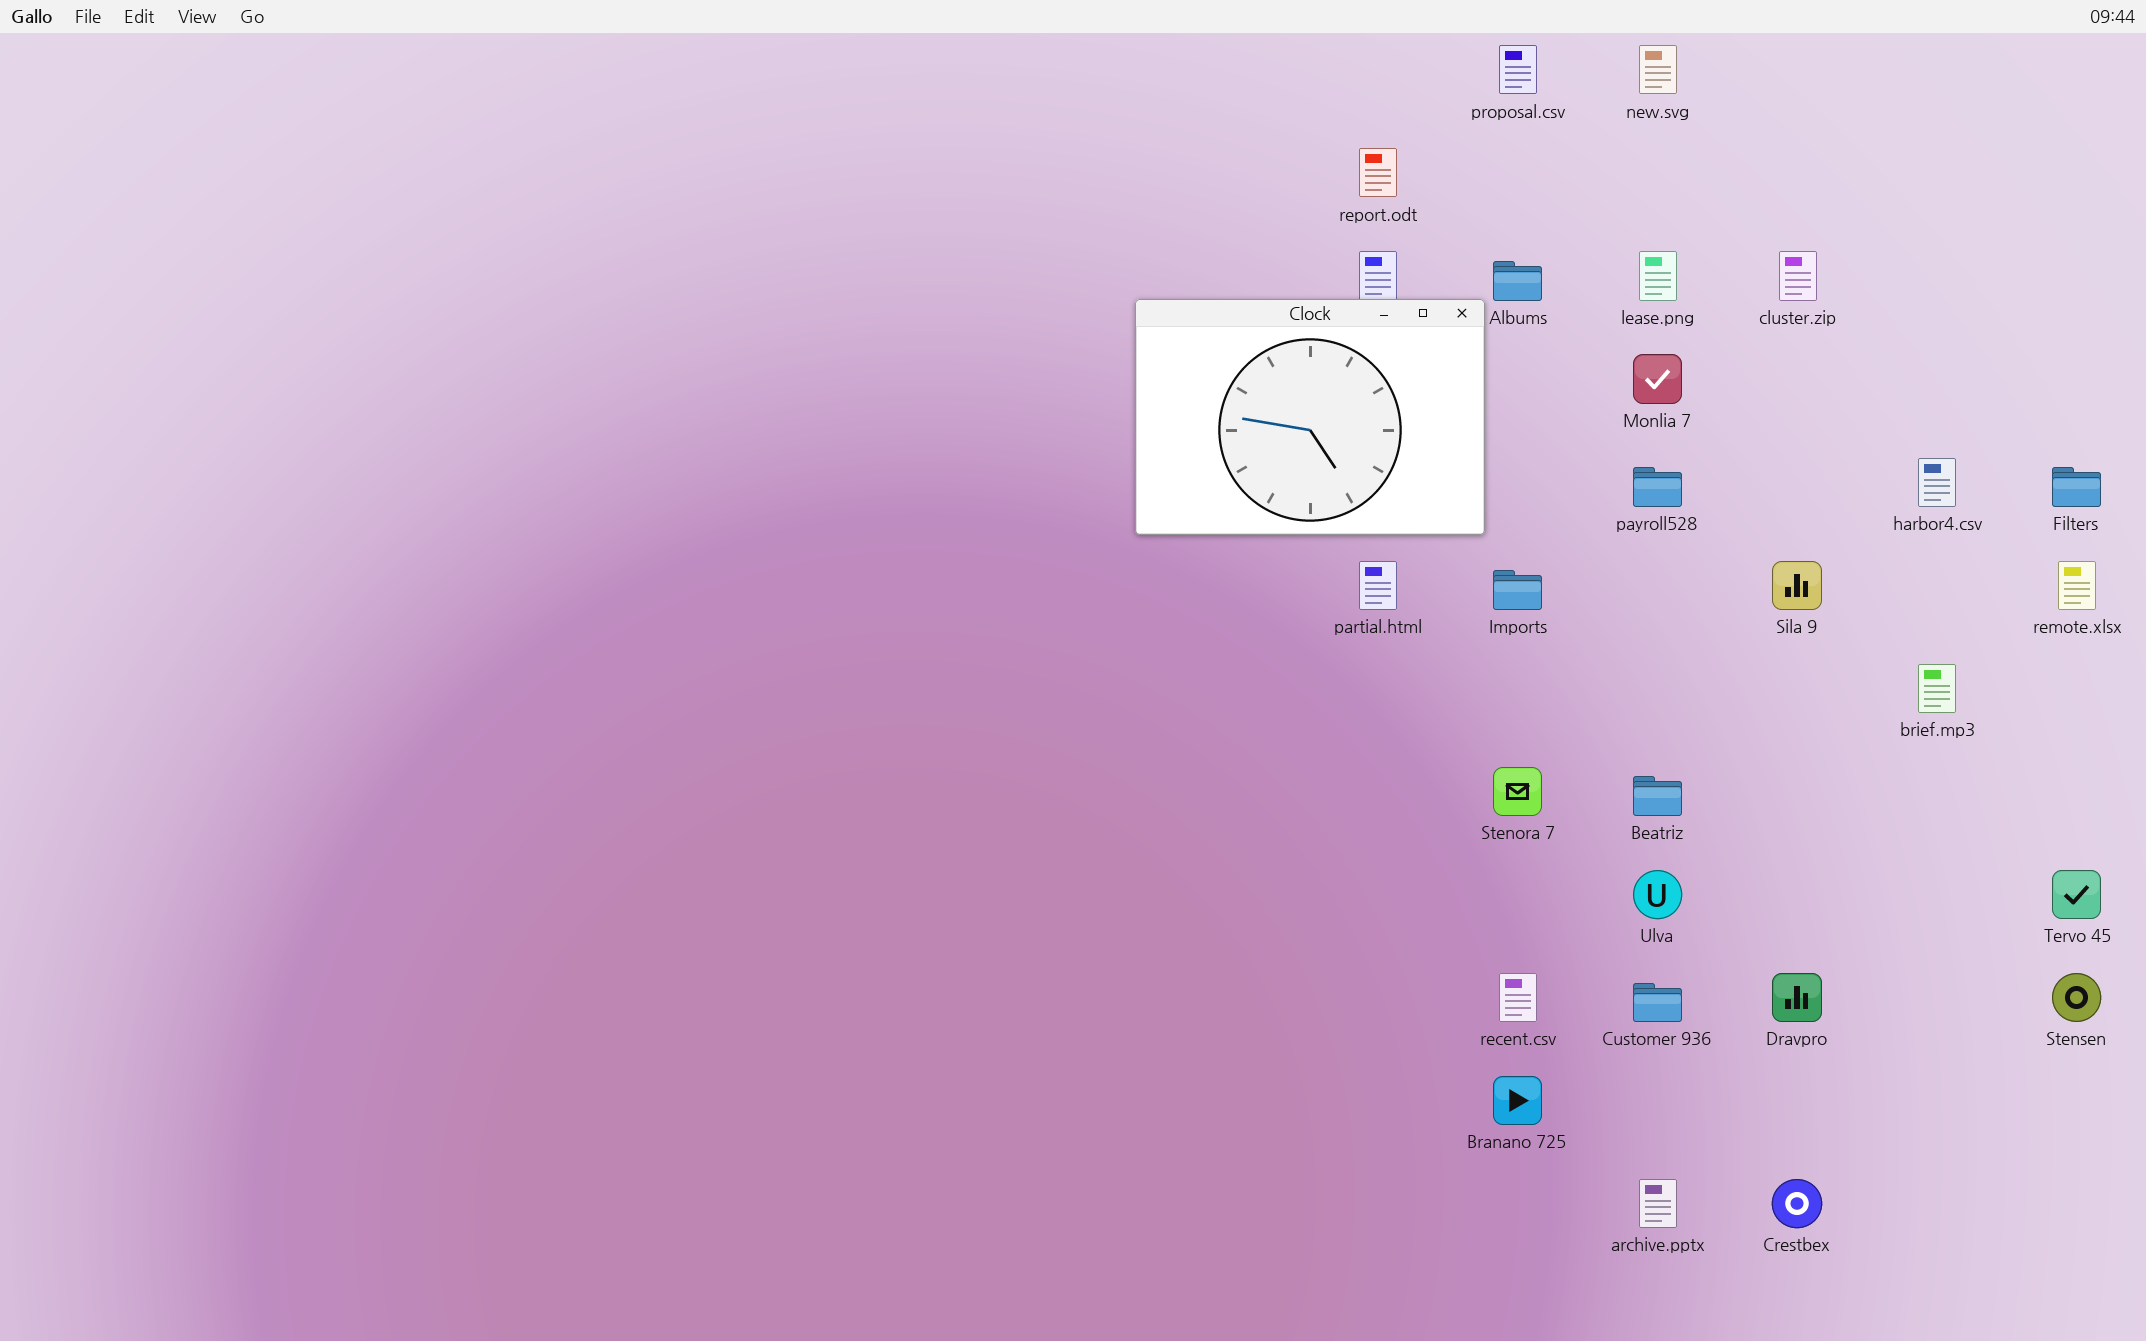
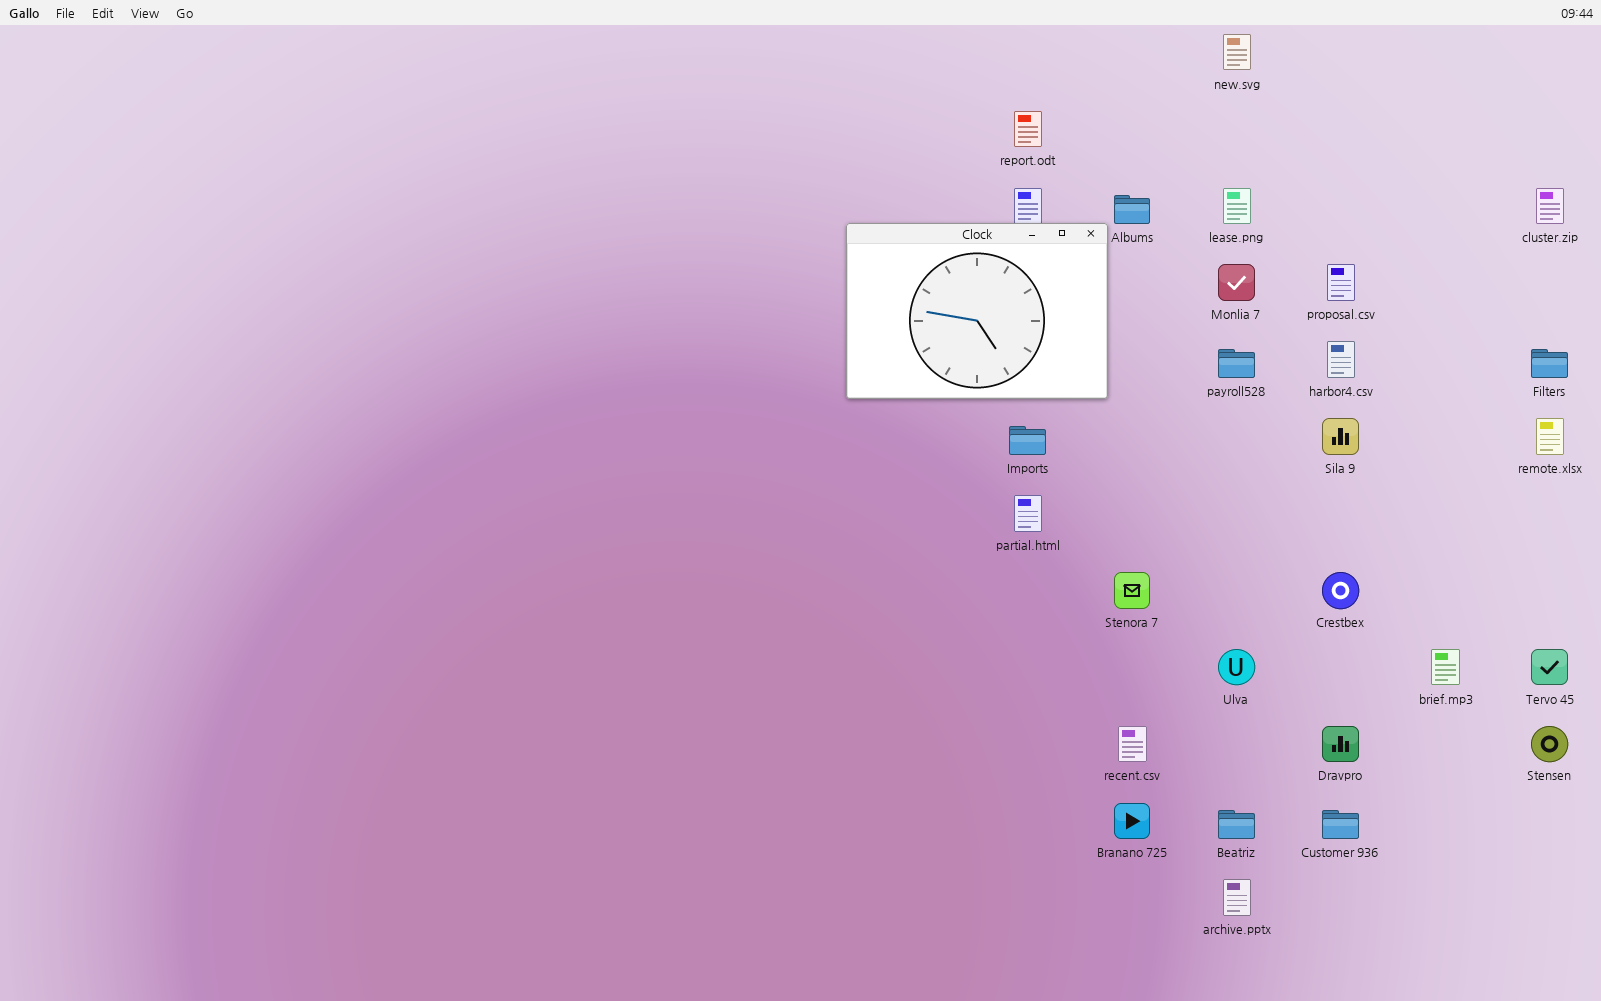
proposal.csv: [1499,45,1537,94] -> [1327,264,1355,301], moved
cluster.zip: [1779,251,1817,301] -> [1536,188,1564,224], moved
harbor4.csv: [1918,458,1956,507] -> [1327,341,1355,378], moved
partial.html: [1359,561,1397,610] -> [1014,495,1042,532], moved
Imports: [1493,570,1542,610] -> [1009,426,1046,455], moved
brief.mp3: [1918,664,1956,713] -> [1431,649,1460,685], moved
Beatriz: [1633,776,1682,816] -> [1218,810,1255,839], moved
Customer 936: [1633,983,1682,1022] -> [1322,810,1359,839], moved
Crestbex: [1772,1179,1822,1228] -> [1322,572,1359,609], moved

